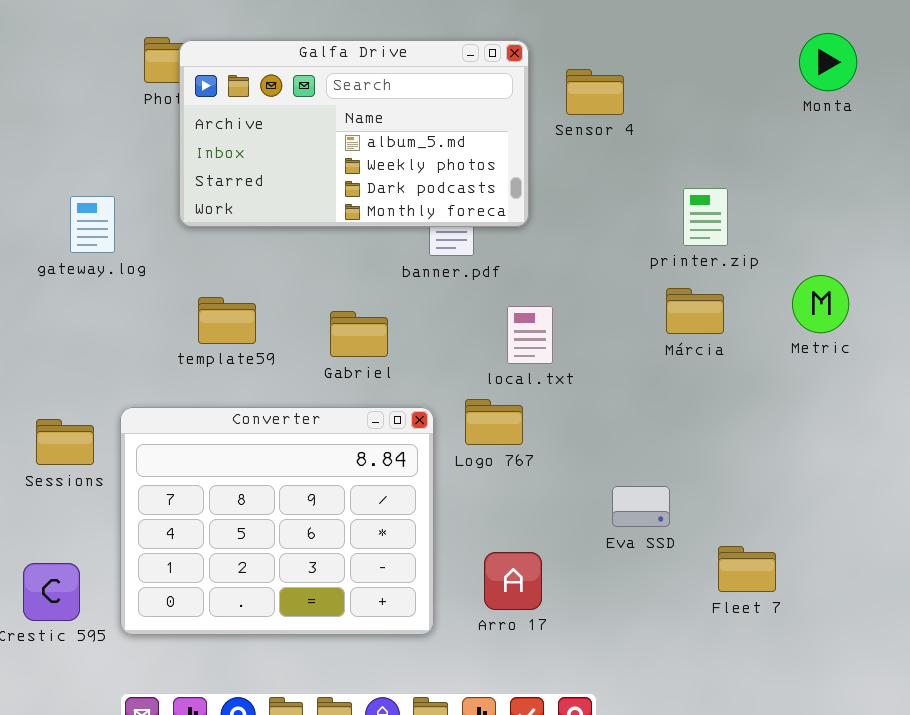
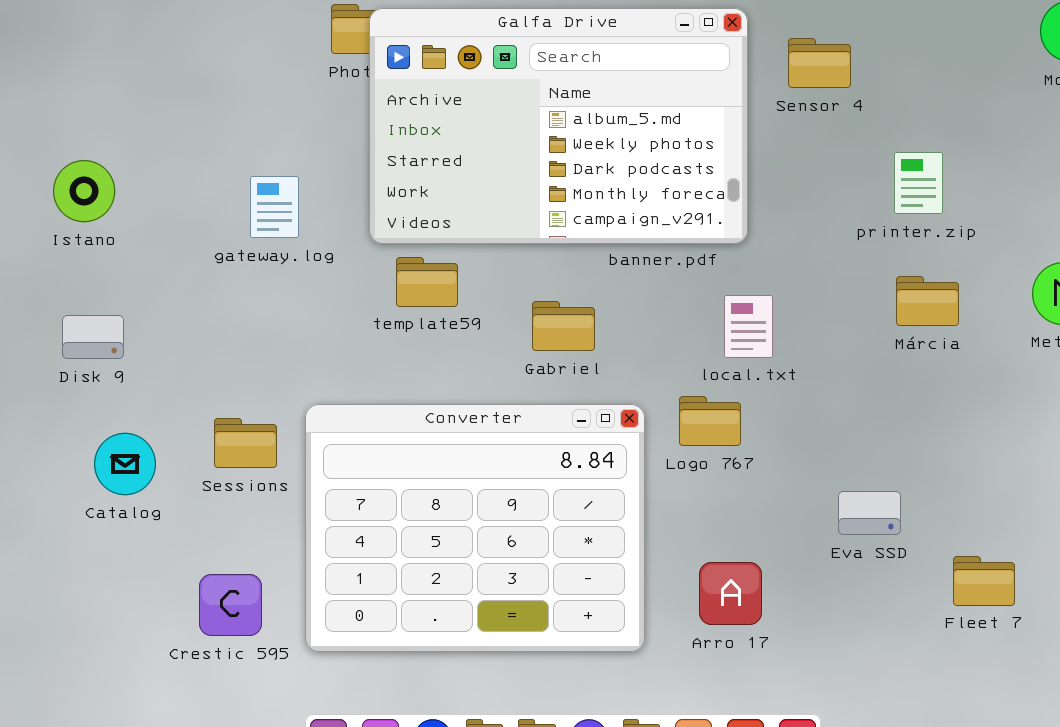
Galfa Drive: [179,40,529,227] -> [369,8,748,244], resized
printer.zip: [683,188,728,246] -> [894,152,943,214], moved
template59: [198,297,256,344] -> [396,257,458,307], moved

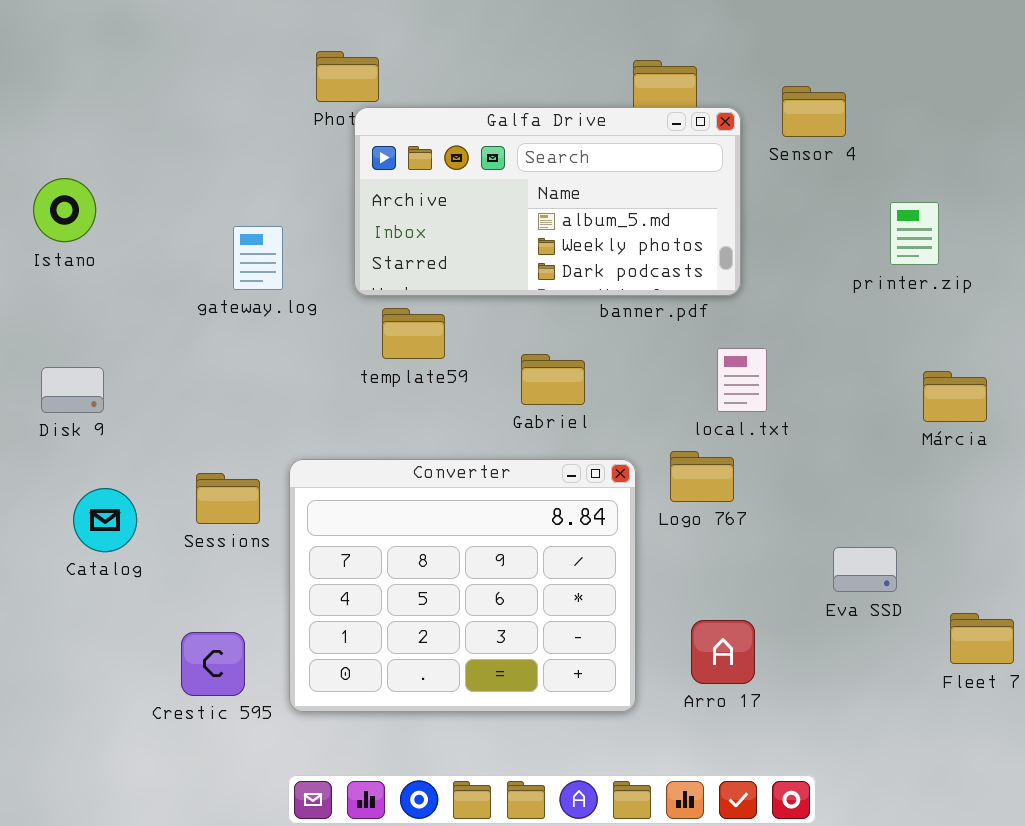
Galfa Drive: [369,8,748,244] -> [354,107,741,296], resized
Istano: [53,160,115,222] -> [33,178,96,242], moved
Márcia: [896,276,959,326] -> [923,371,987,422], moved

